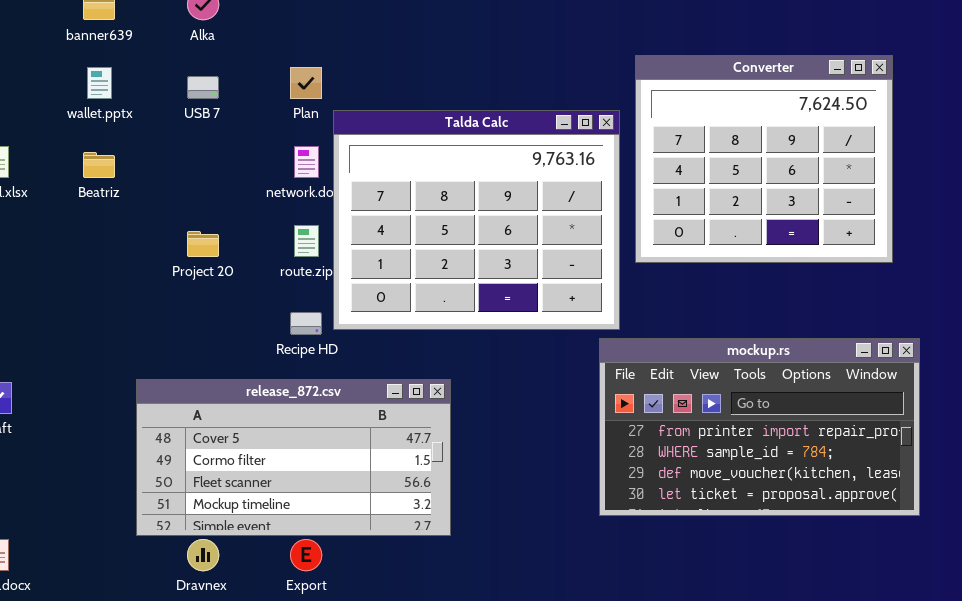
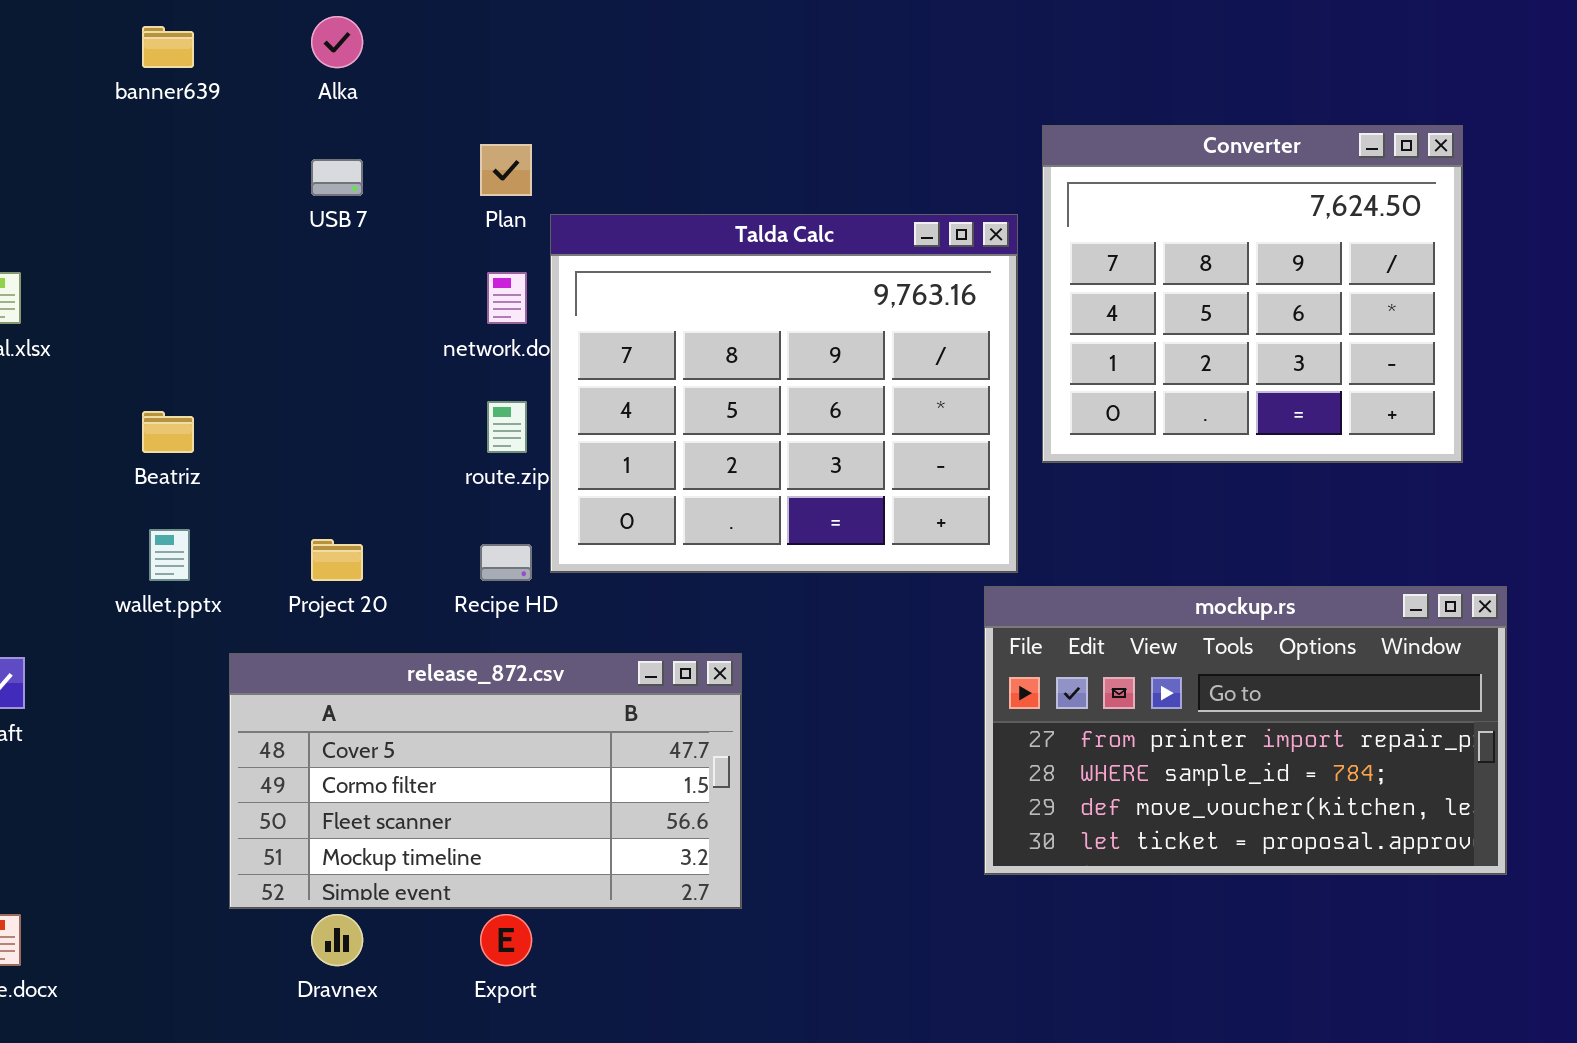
wallet.pptx: [87,67,112,99] -> [149,529,190,581], moved
Beatriz: [83,152,115,178] -> [142,411,194,453], moved
Project 20: [187,231,219,257] -> [311,539,363,581], moved

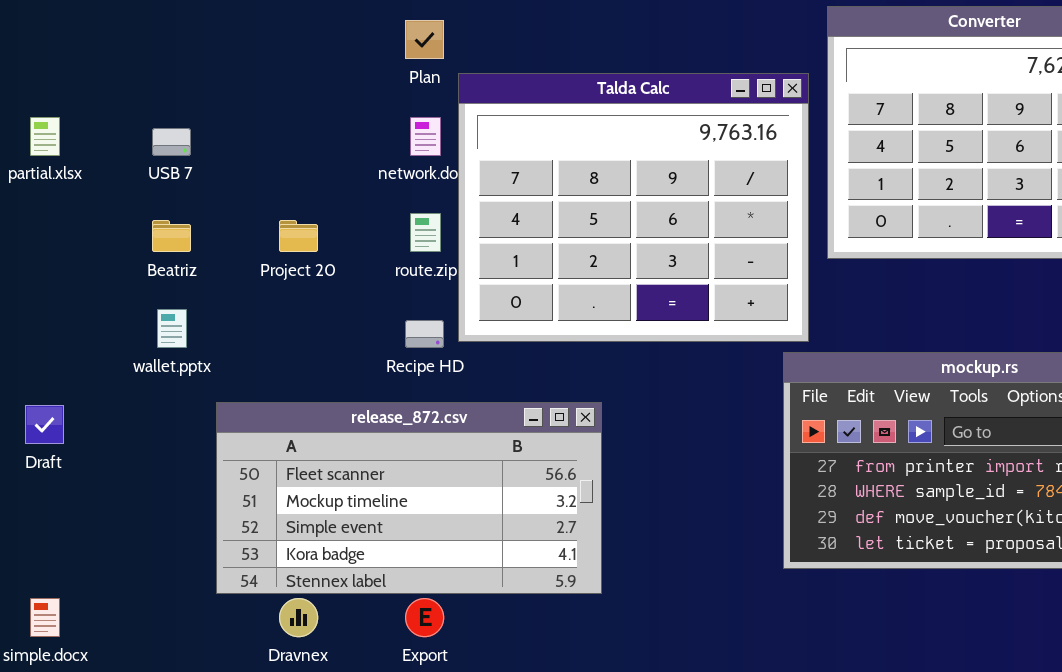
USB 7: [311,159,363,196] -> [152,128,191,156], moved
Project 20: [311,539,363,581] -> [279,220,318,252], moved
release_872.csv: [229,653,742,909] -> [216,402,602,594], scrolled down 2 rows

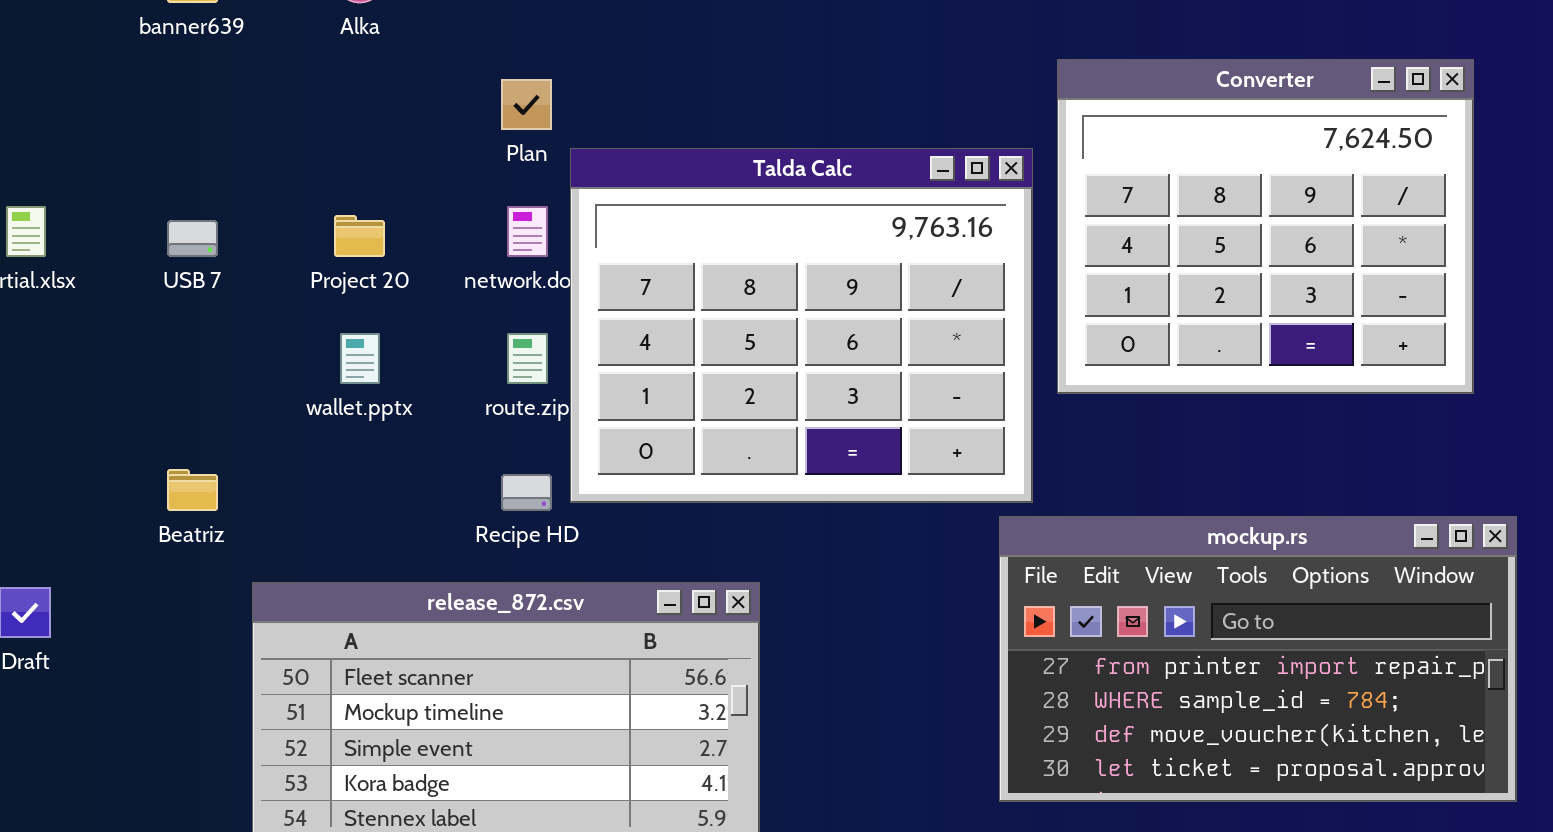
Beatriz: [152,220,191,252] -> [167,469,218,511], moved
Project 20: [279,220,318,252] -> [334,215,385,257], moved
wallet.pptx: [157,309,187,348] -> [340,333,380,384], moved

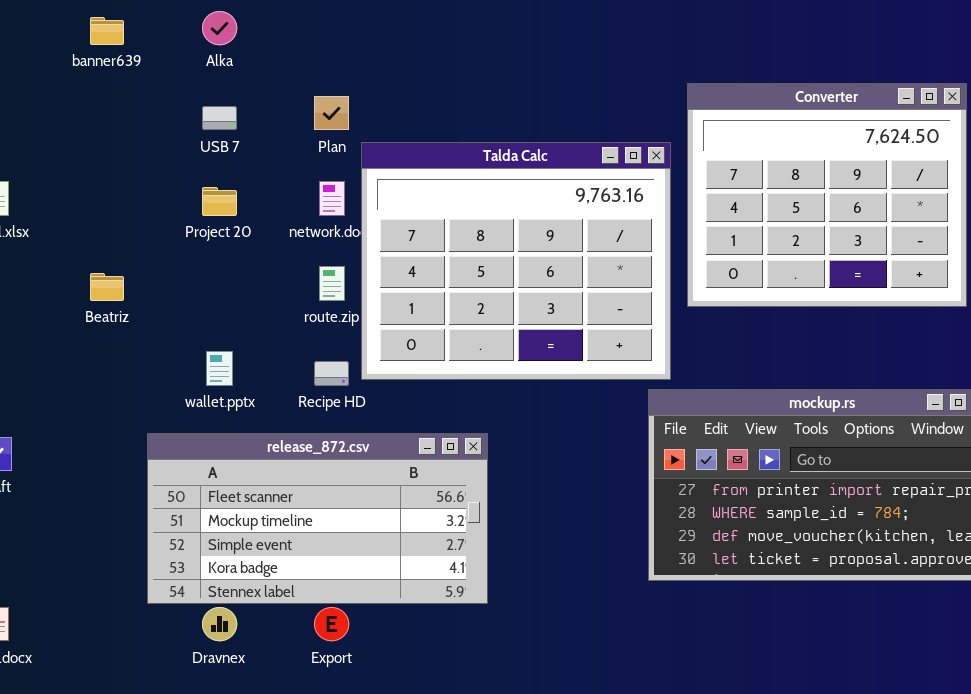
USB 7: [167,220,218,257] -> [202,106,237,130], moved
wallet.pptx: [340,333,380,384] -> [206,351,233,386], moved
Beatriz: [167,469,218,511] -> [90,273,124,301], moved

